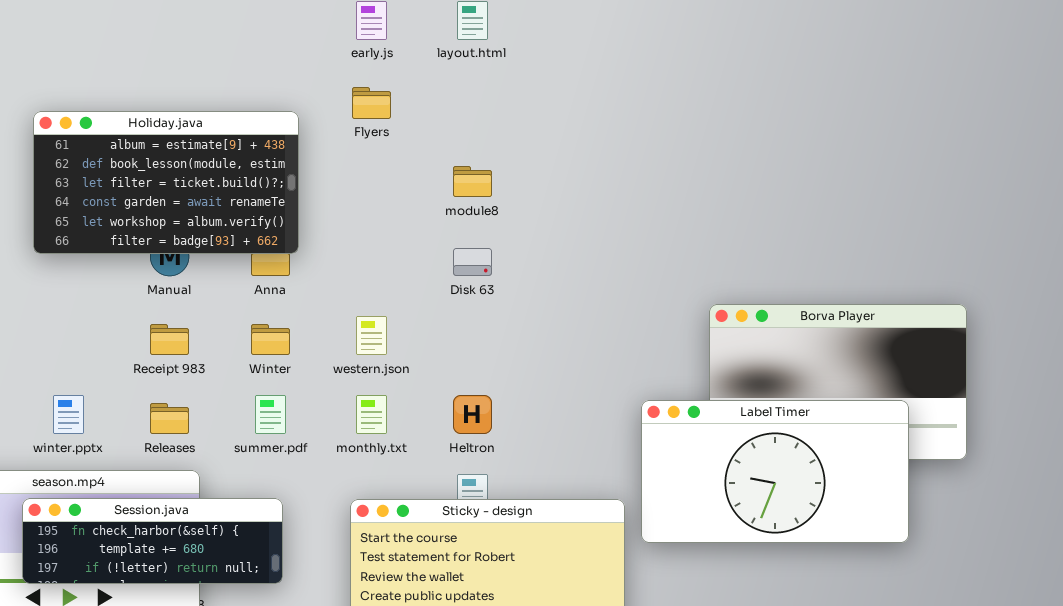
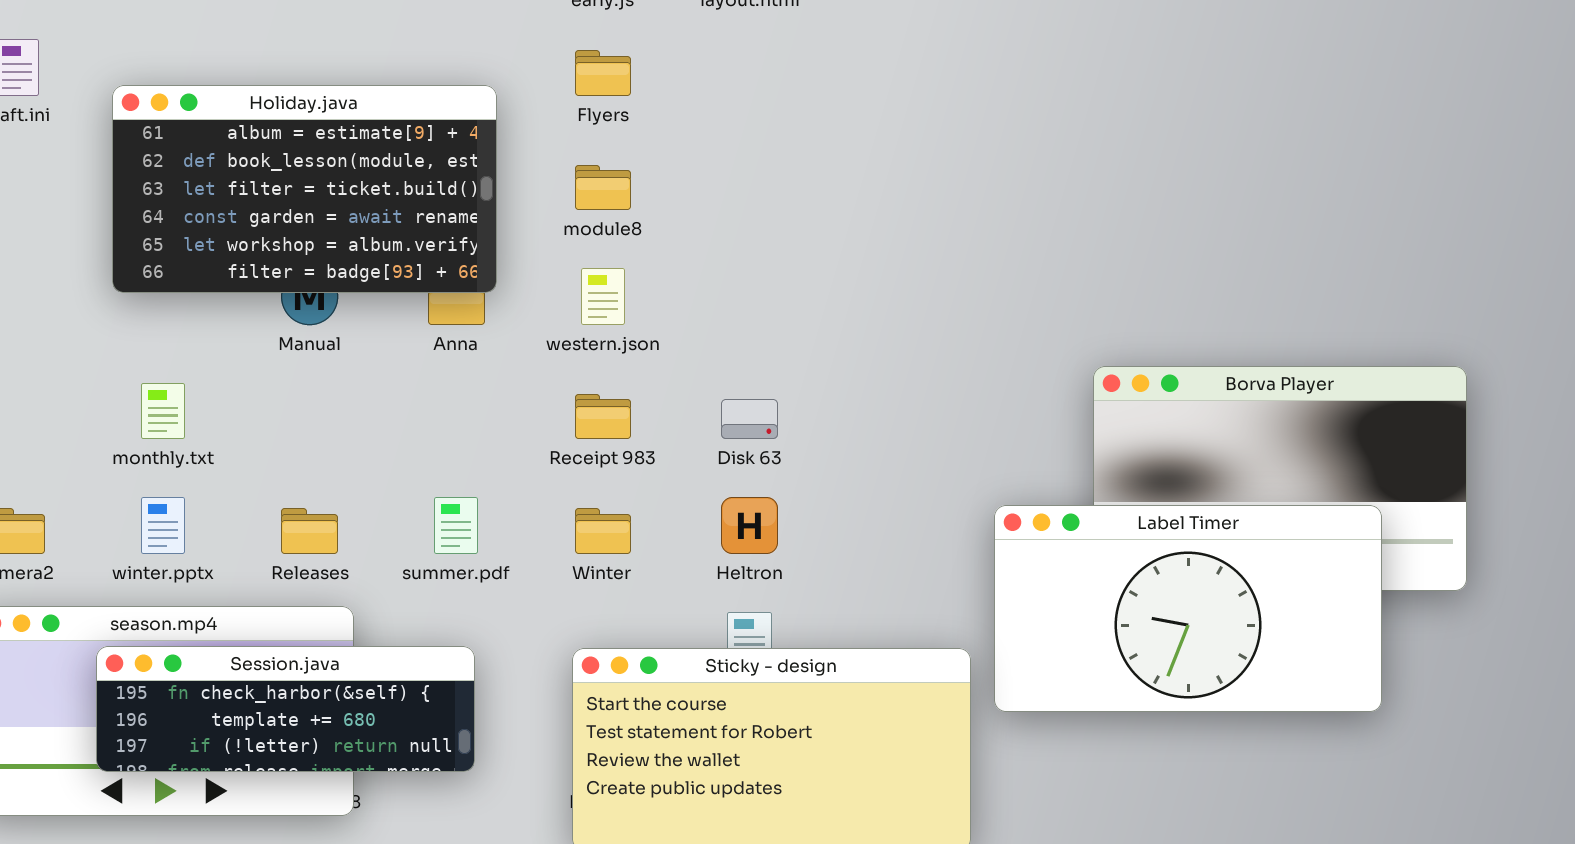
module8: [453,166,492,197] -> [575,165,631,210], moved
Disk 63: [453,248,492,276] -> [721,399,778,439], moved
western.json: [356,316,387,355] -> [581,268,625,325], moved
Receipt 983: [150,324,189,355] -> [575,394,631,439], moved
Winter: [251,324,290,355] -> [575,508,631,554], moved
monthly.txt: [356,395,387,434] -> [141,383,185,439], moved

